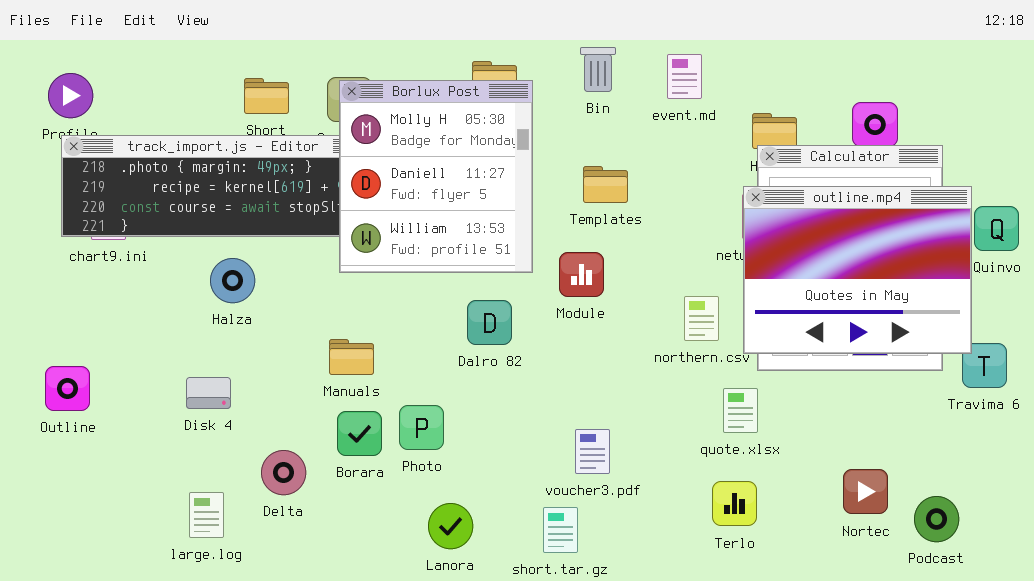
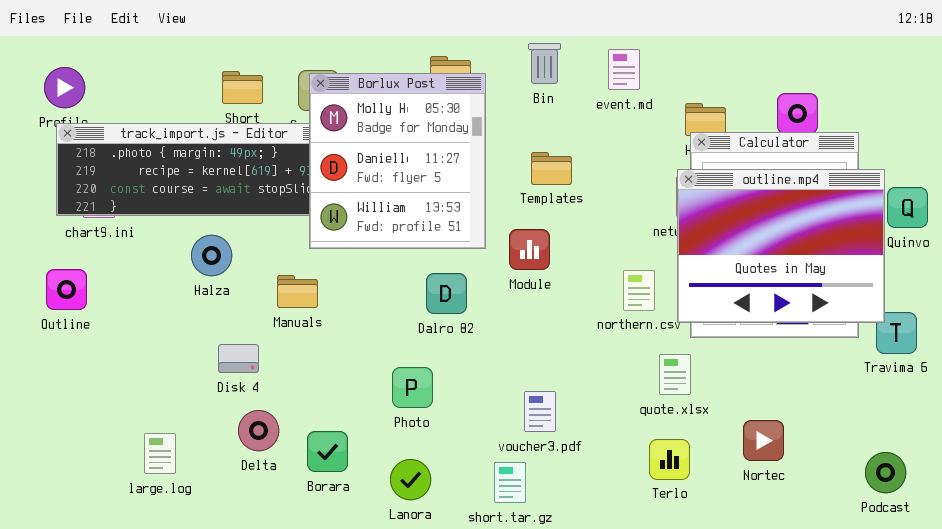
Manuals: [329,339,374,375] -> [277,275,318,308], moved
Outline: [45,366,90,411] -> [46,269,87,310], moved
Disk 4: [186,377,231,409] -> [218,344,259,373], moved
Photo: [399,405,444,450] -> [392,367,433,408], moved
Borara: [337,411,382,456] -> [307,431,348,472], moved
Nortec: [843,469,888,514] -> [743,420,784,461], moved
large.log: [189,492,224,538] -> [144,433,176,474], moved
Podcast: [914,496,959,542] -> [865,452,906,493], moved

